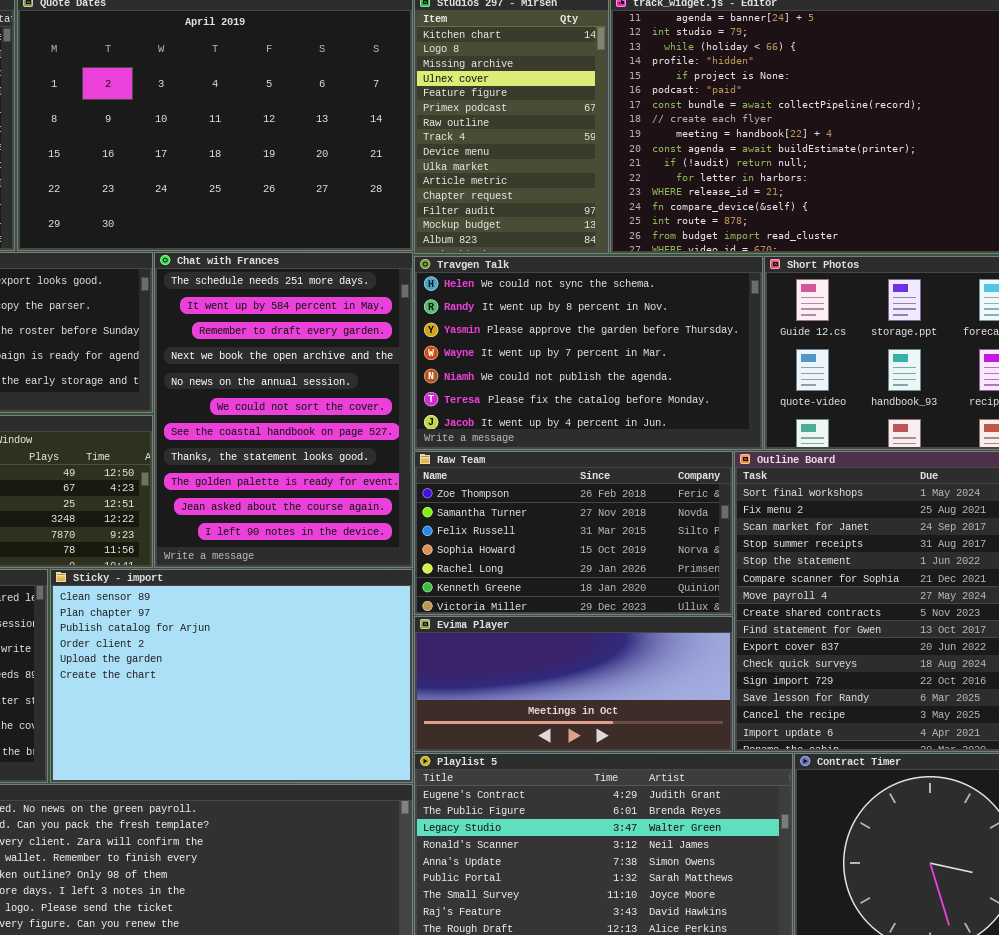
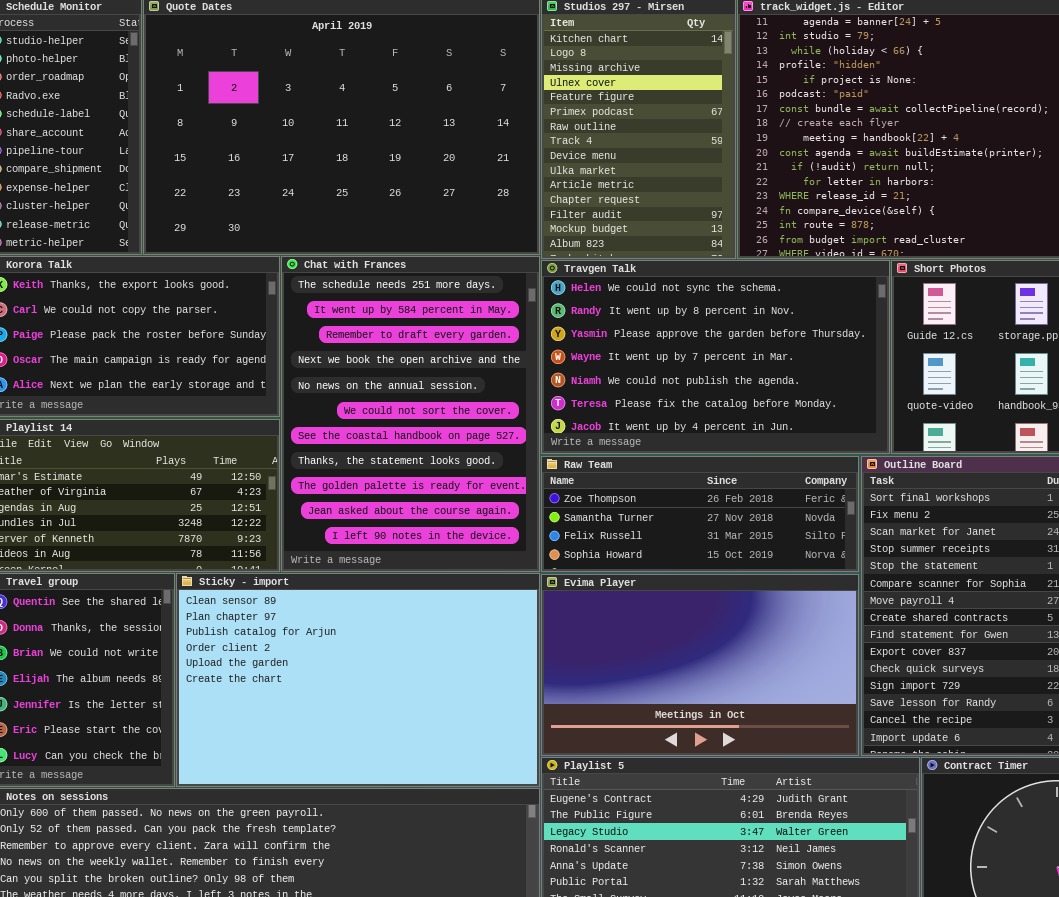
Raw Team: [414,451,733,615] -> [541,456,859,572], resized
Evima Player: [414,616,733,752] -> [541,574,859,756], resized

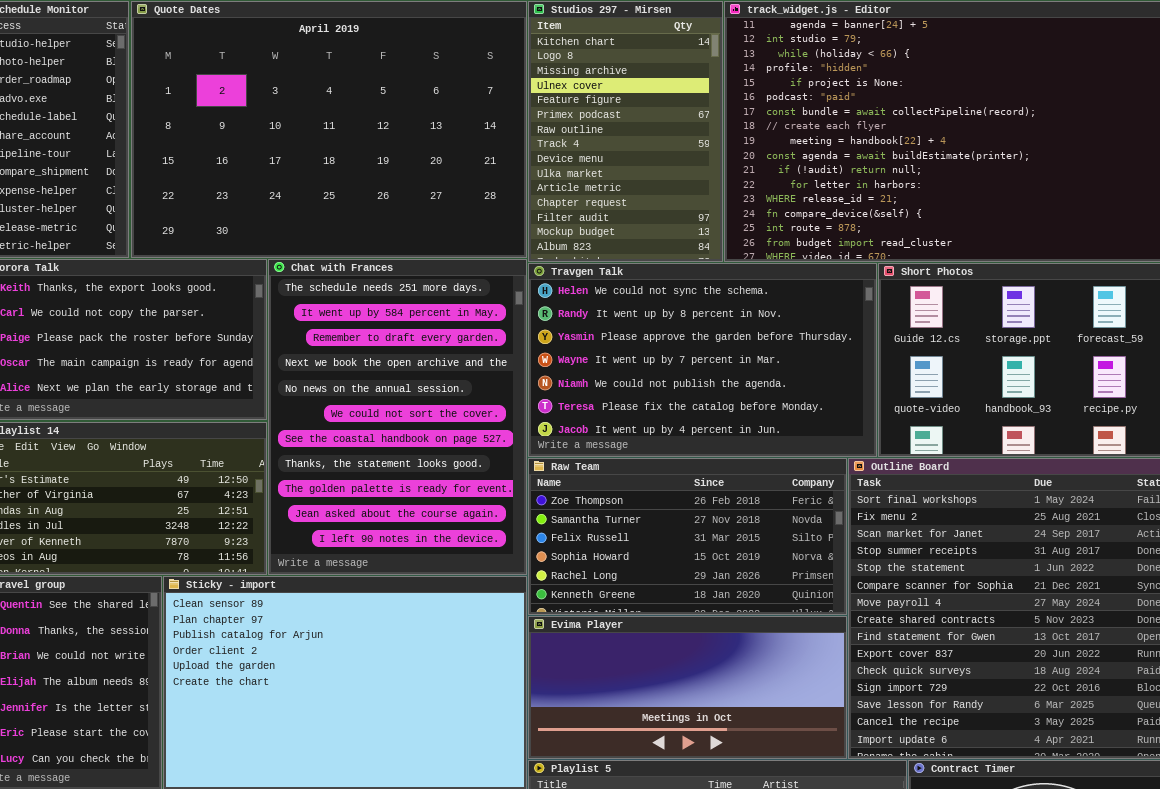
Raw Team: [541,456,859,572] -> [528,458,847,615], resized
Evima Player: [541,574,859,756] -> [528,616,847,759], resized

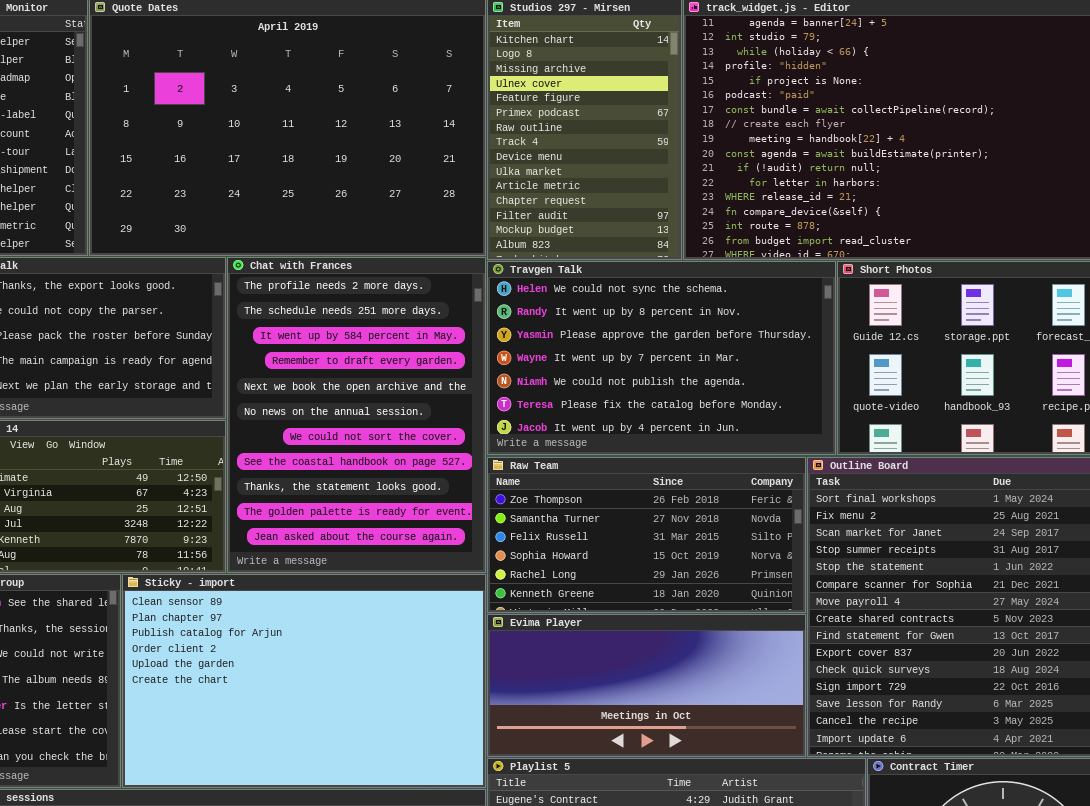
Chat with Frances: [268,259,527,575] -> [227,257,486,573], scrolled up 1 row

